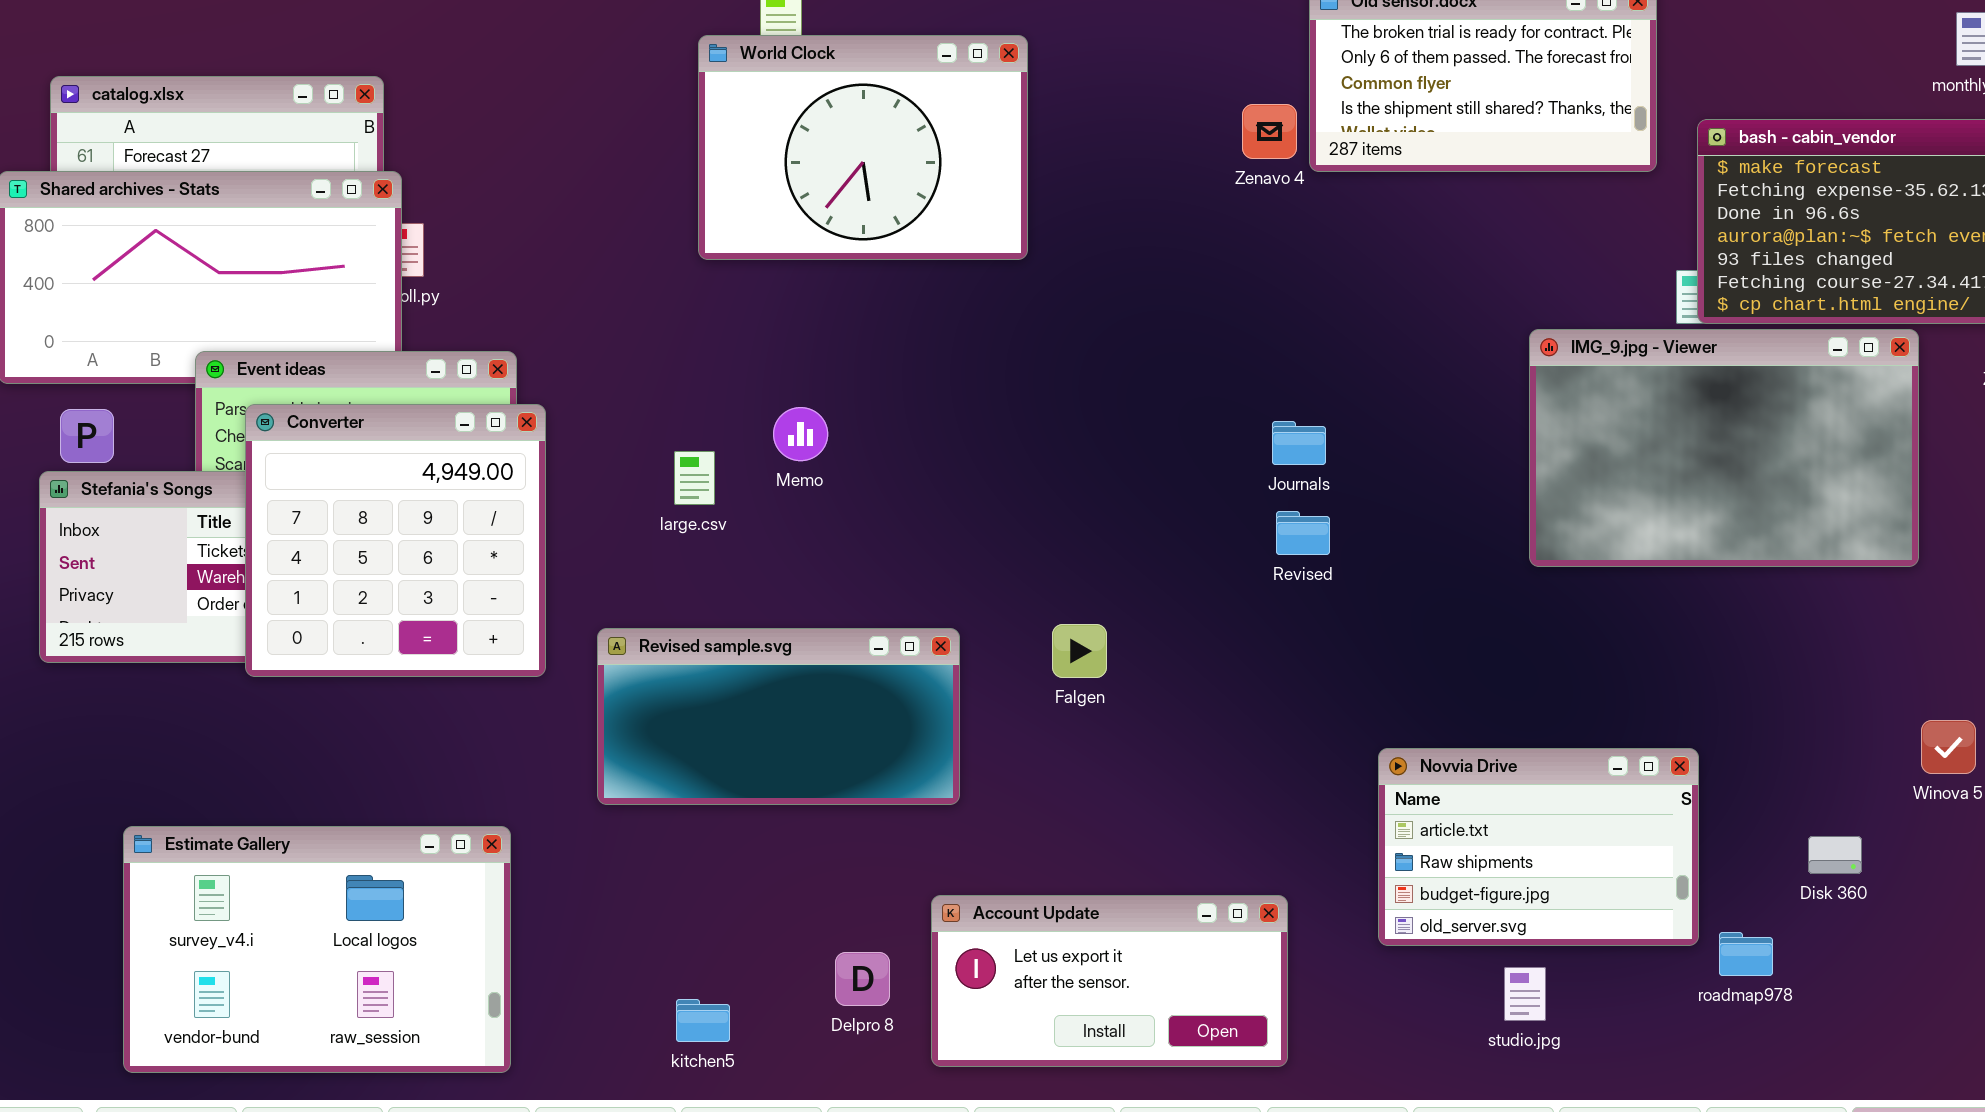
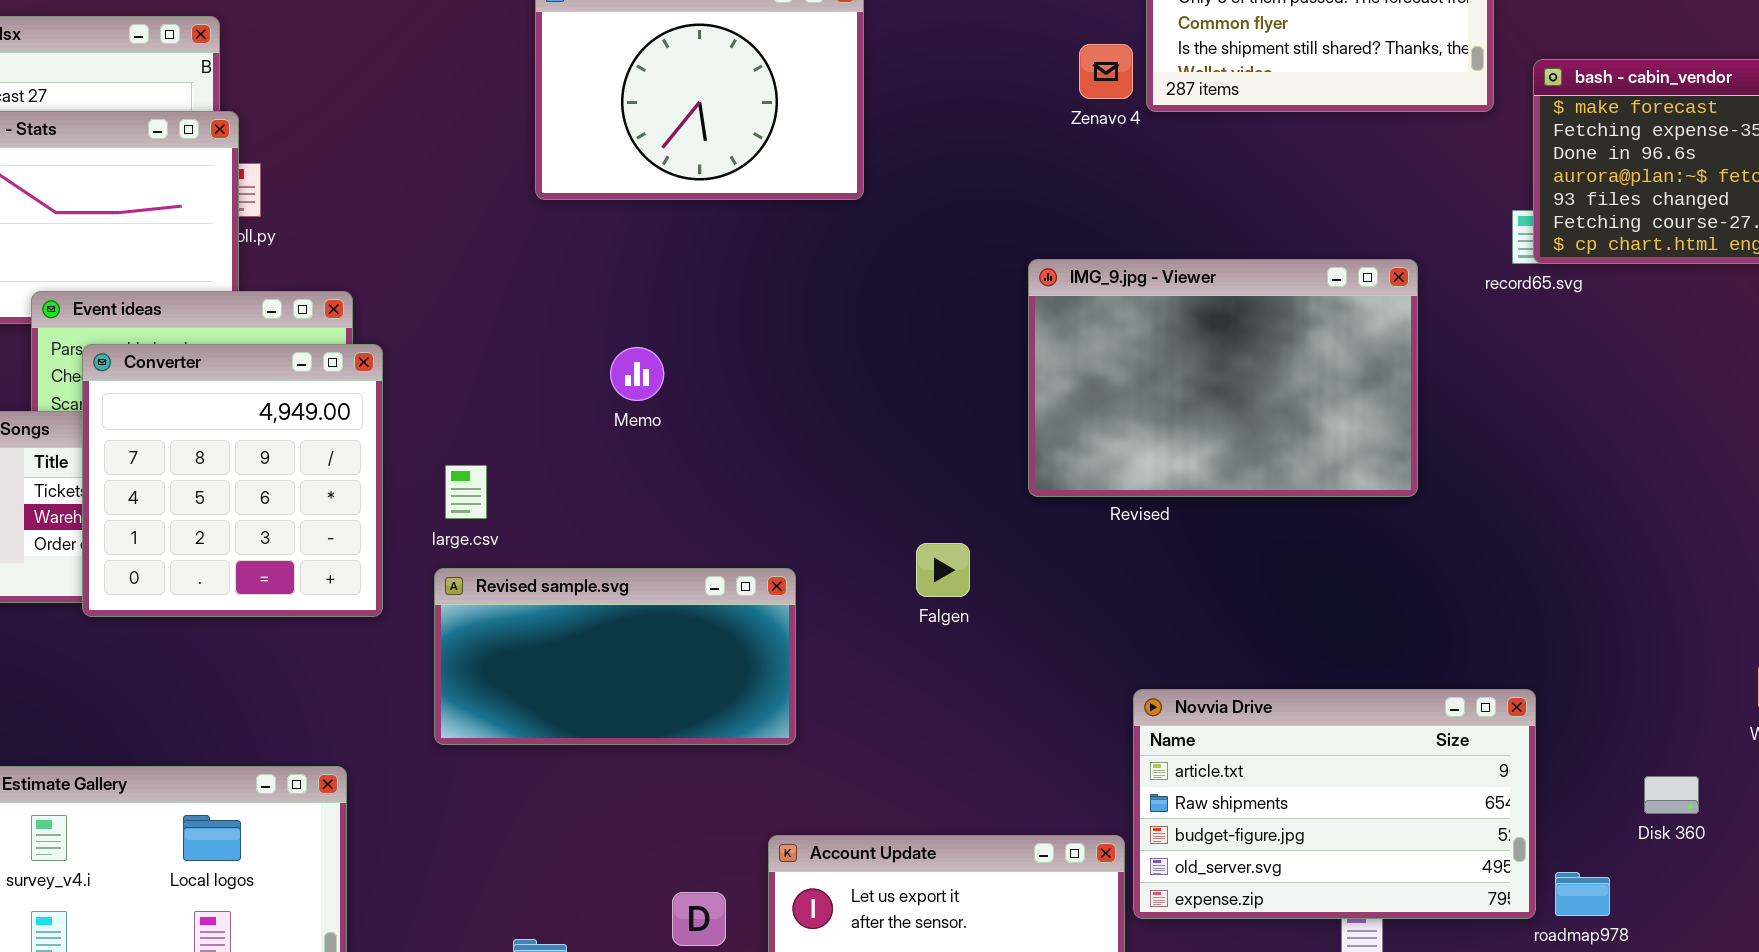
IMG_9.jpg - Viewer: [1529,329,1919,567] -> [1028,259,1418,497], moved
large.csv: [674,451,715,505] -> [445,465,487,519], moved
Falgen: [1052,624,1107,678] -> [916,543,970,597], moved
Novvia Drive: [1378,748,1699,946] -> [1133,689,1536,919], resized

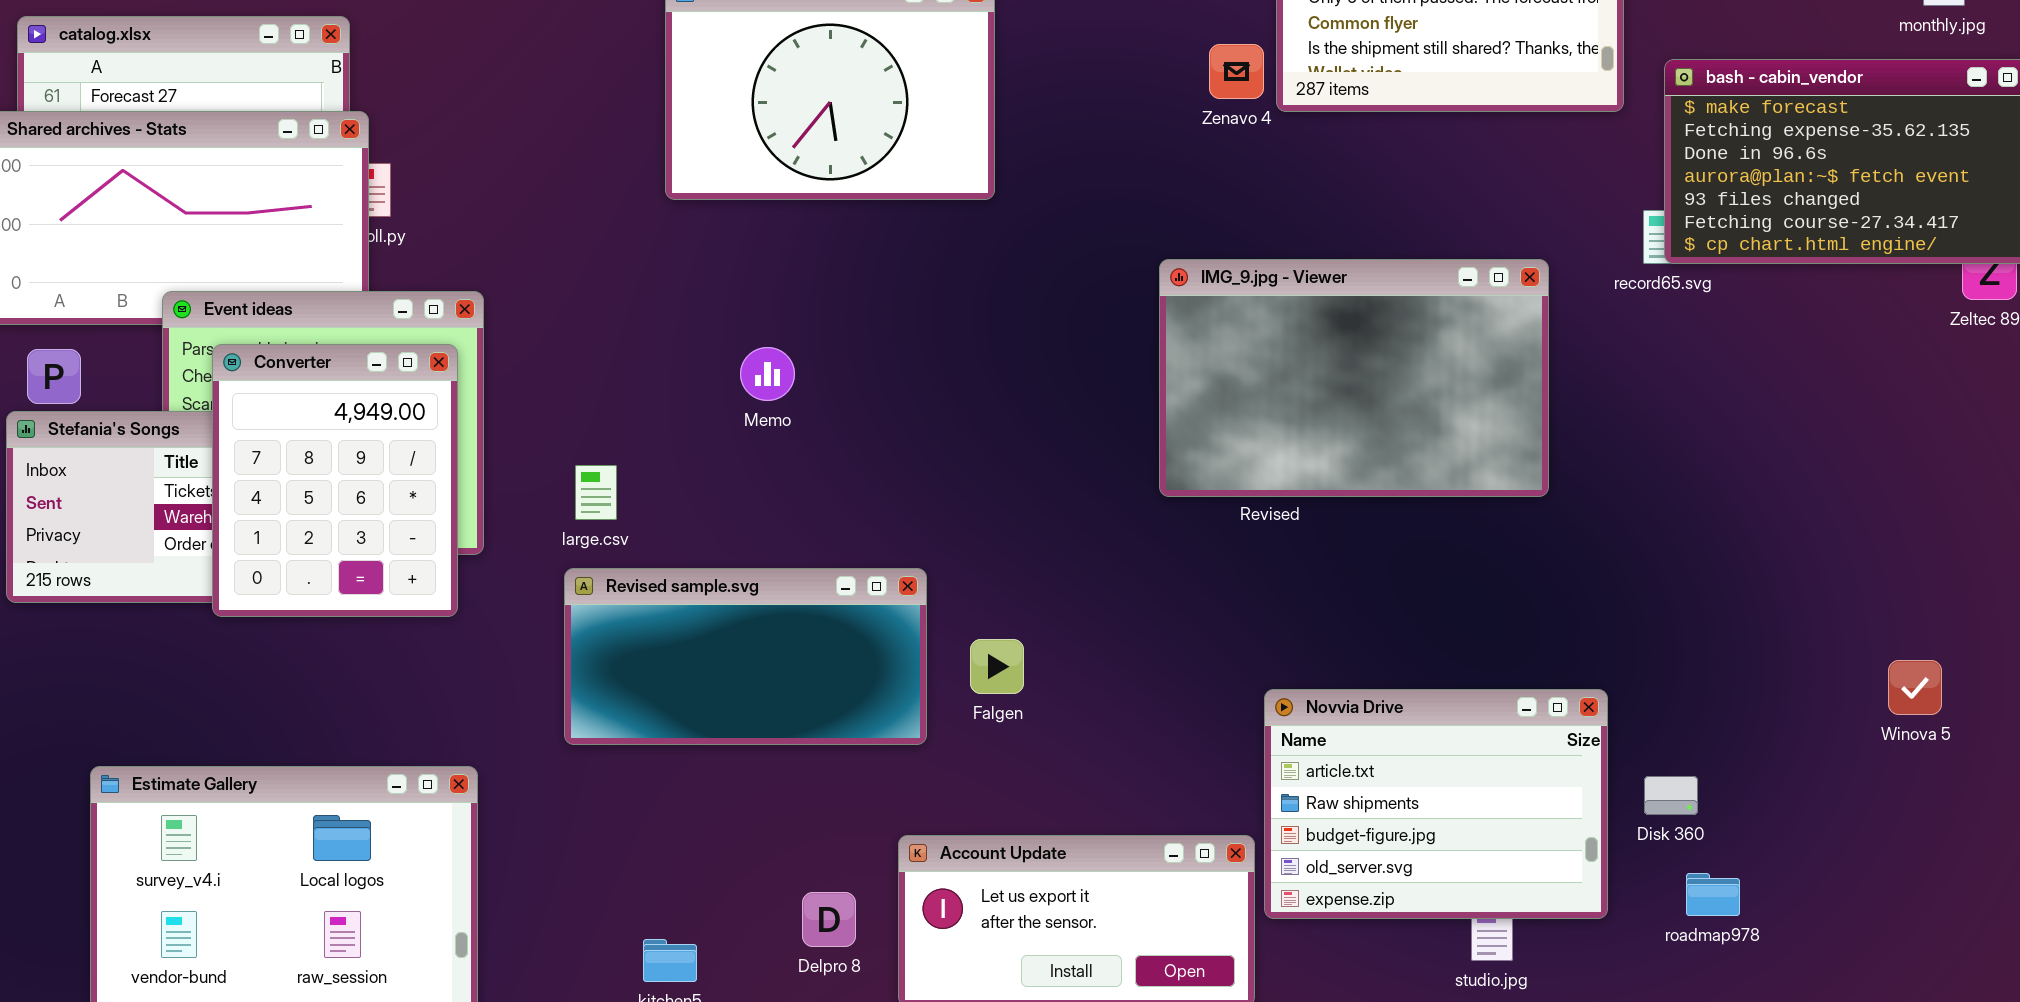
Converter: [82,344,383,617] -> [212,344,458,617], resized
Falgen: [916,543,970,597] -> [970,639,1024,694], moved
Novvia Drive: [1133,689,1536,919] -> [1264,689,1608,919], resized
Disk 360: [1644,776,1699,814] -> [1644,776,1698,815], moved

